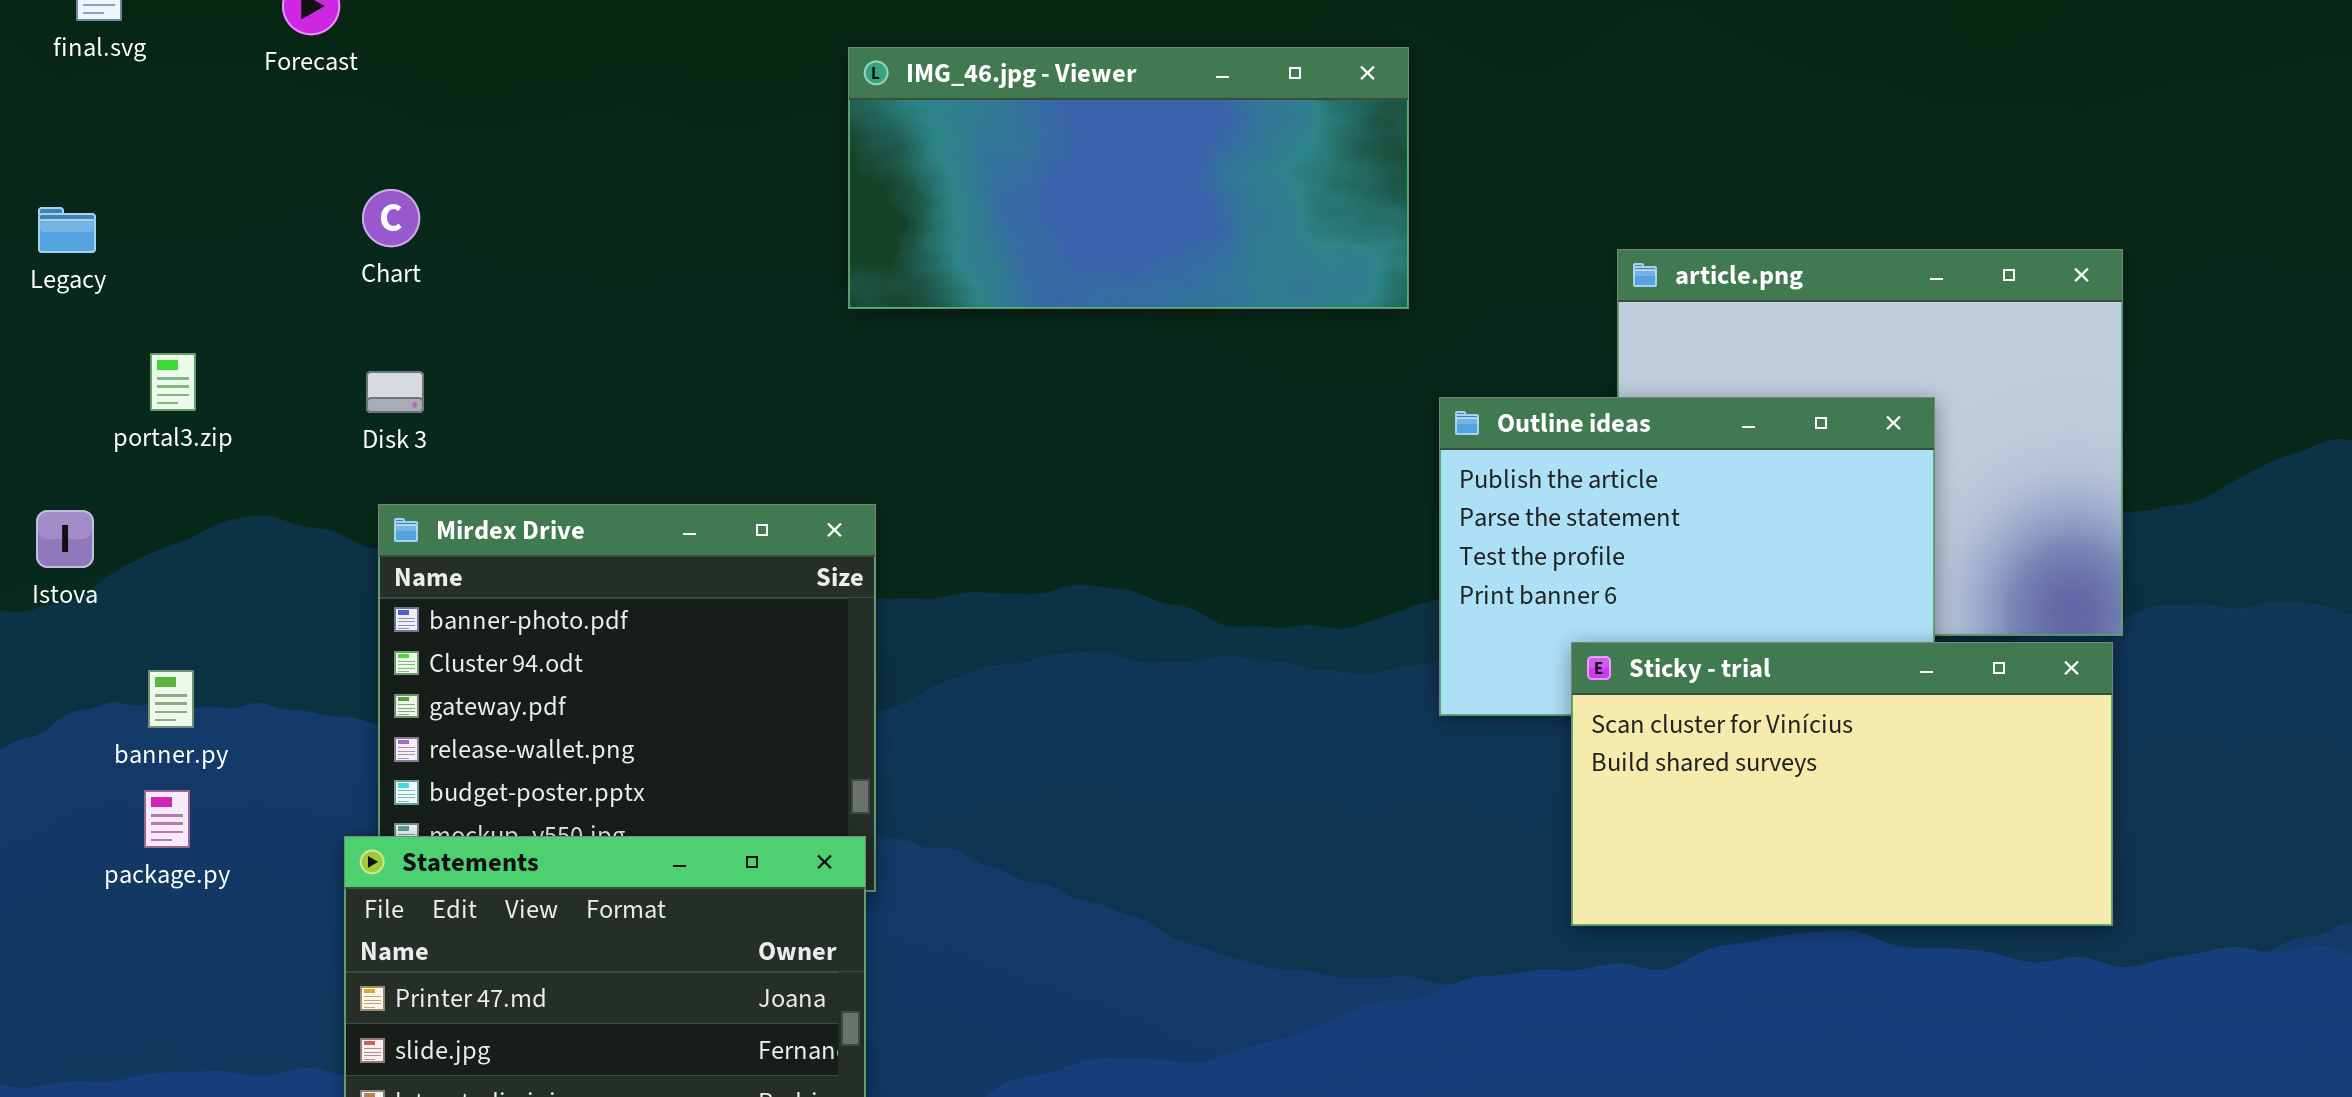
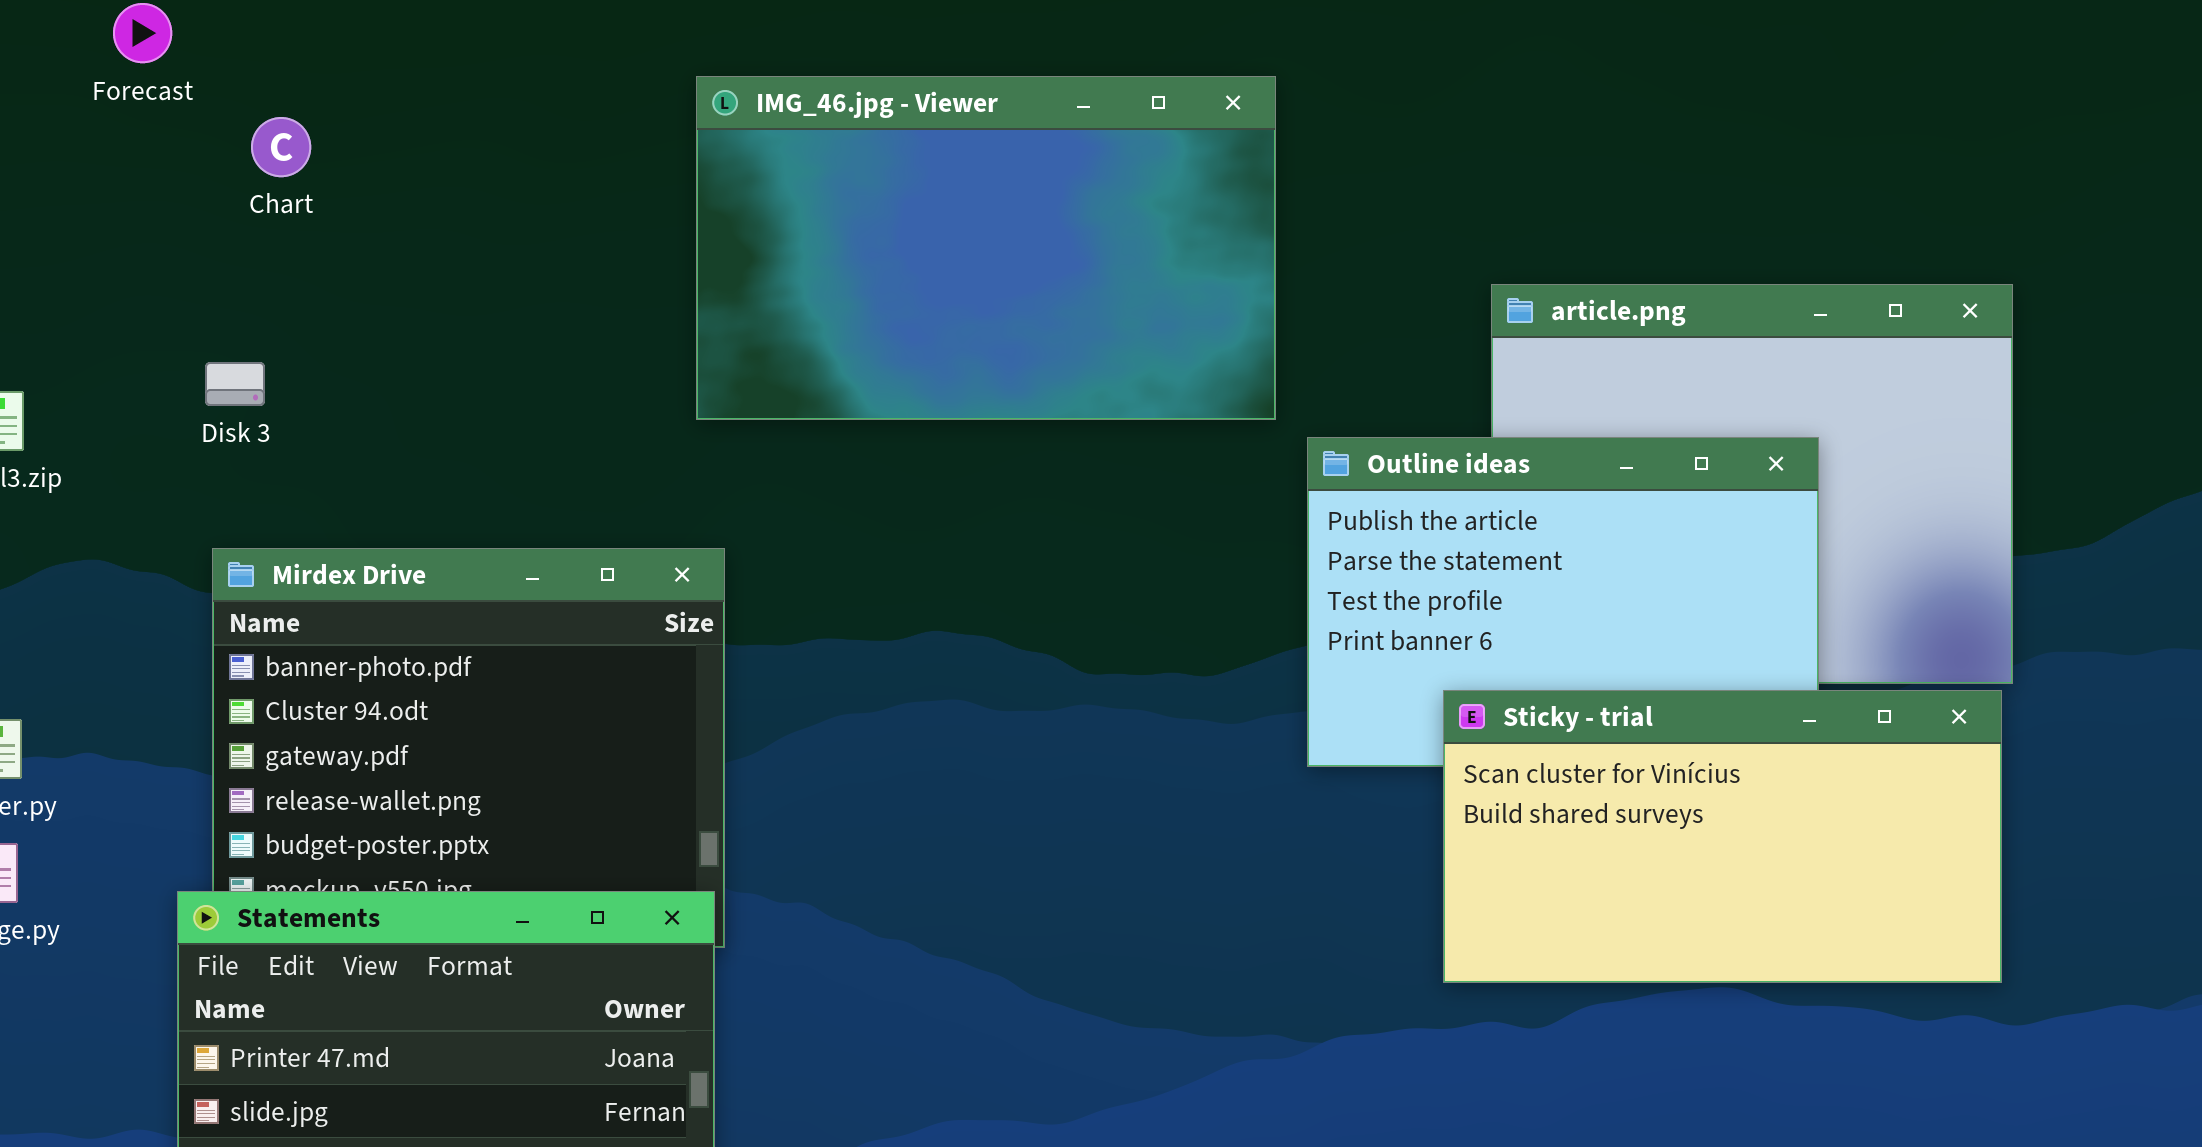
IMG_46.jpg - Viewer: [848,47,1409,309] -> [696,76,1276,420], resized
Chart: [362,189,420,247] -> [251,117,311,177], moved
Disk 3: [366,371,424,413] -> [205,362,265,406], moved

